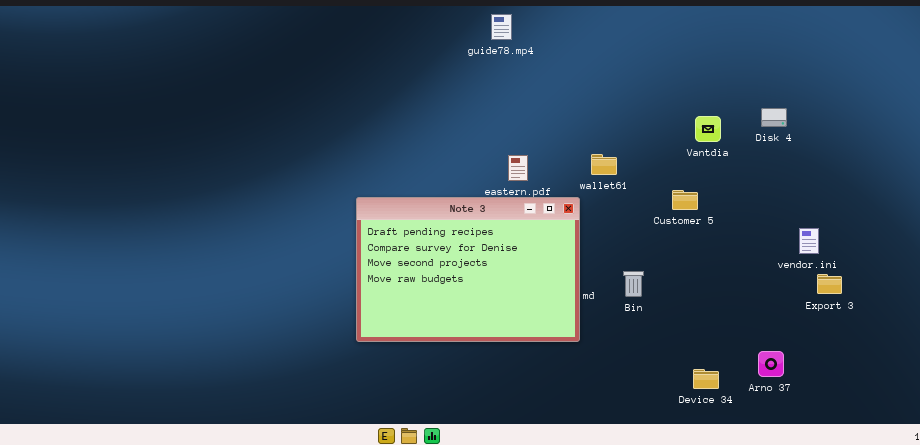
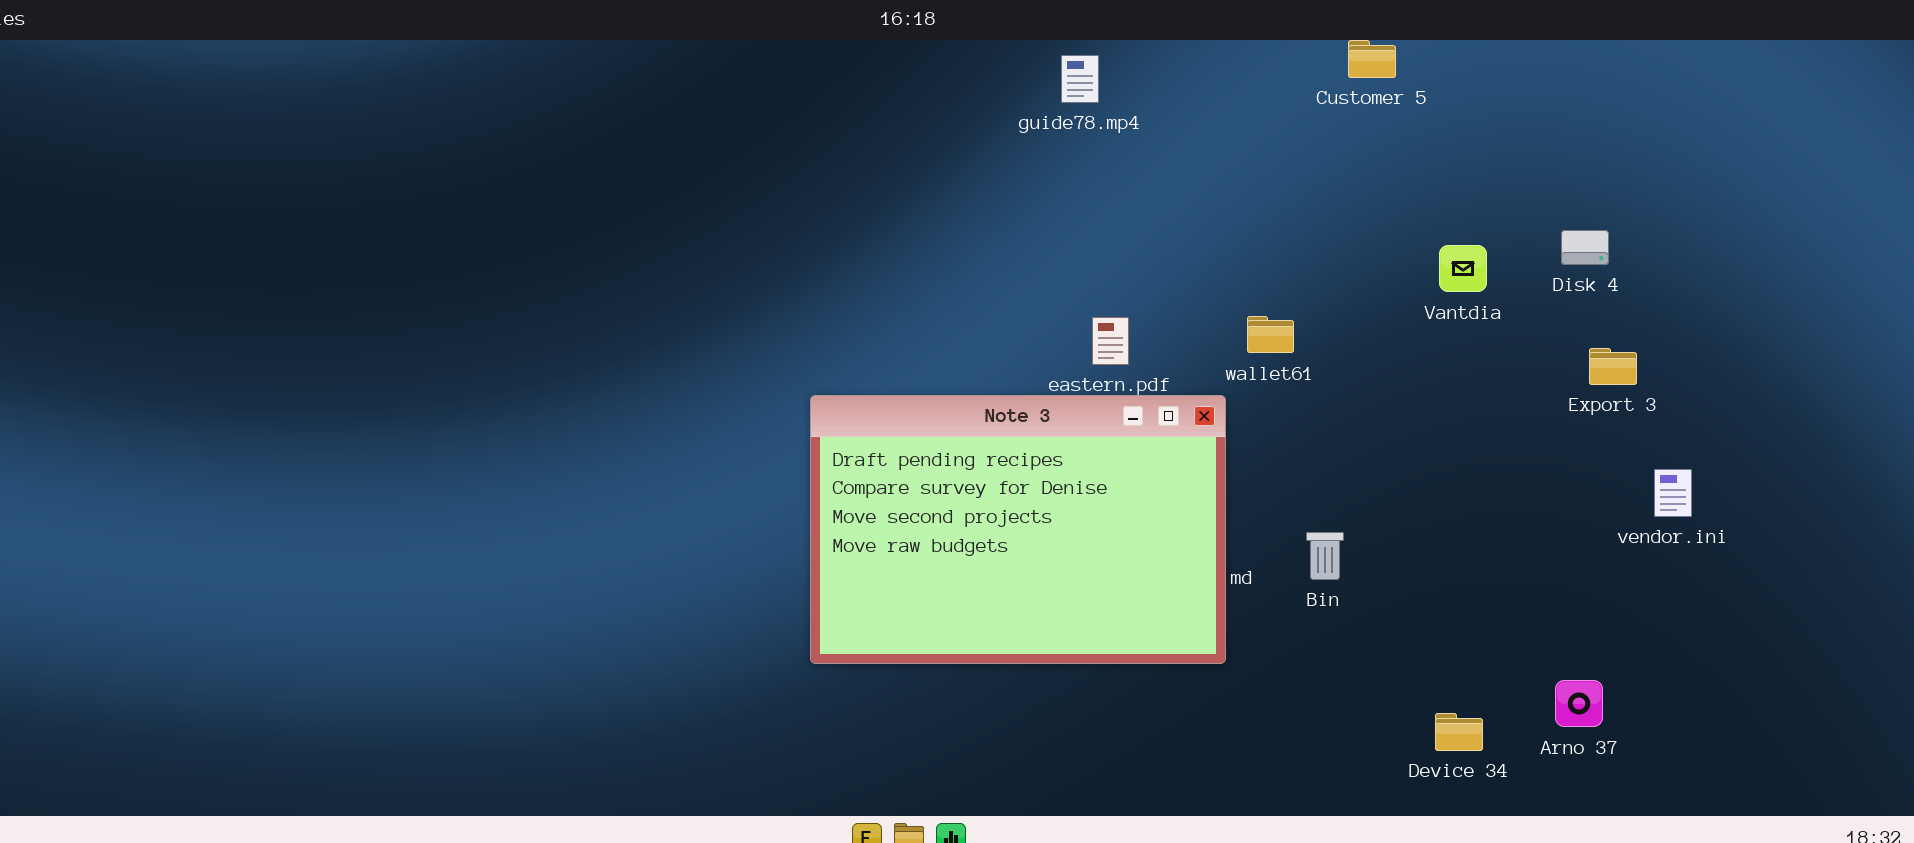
Customer 5: [672,190,698,210] -> [1348,40,1396,78], moved
vendor.ini: [799,228,819,254] -> [1654,469,1692,517], moved
Export 3: [817,274,842,294] -> [1589,348,1637,385], moved

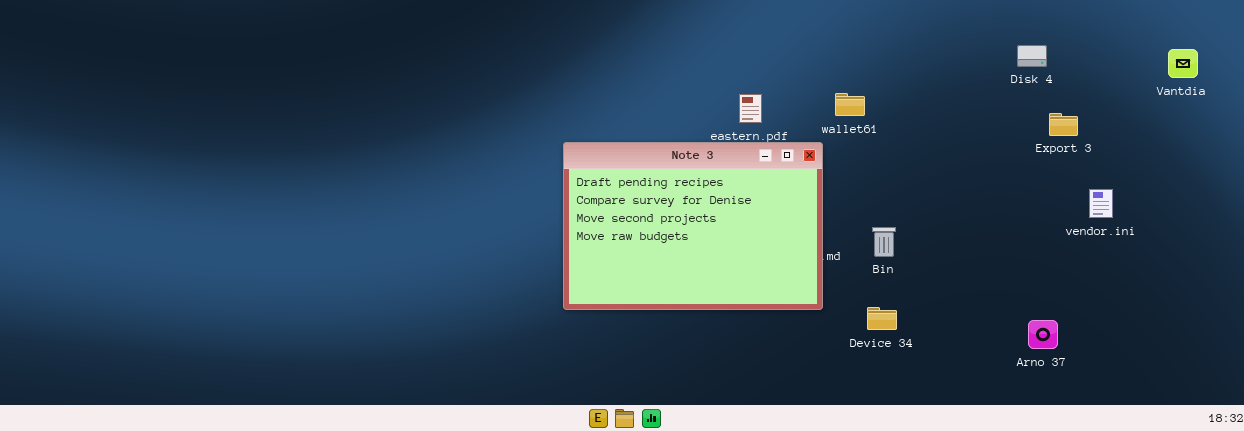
Disk 4: [1561,230,1609,265] -> [1017,45,1047,67], moved
Vantdia: [1439,245,1487,292] -> [1168,49,1198,78], moved
Device 34: [1435,713,1483,751] -> [867,307,897,330], moved

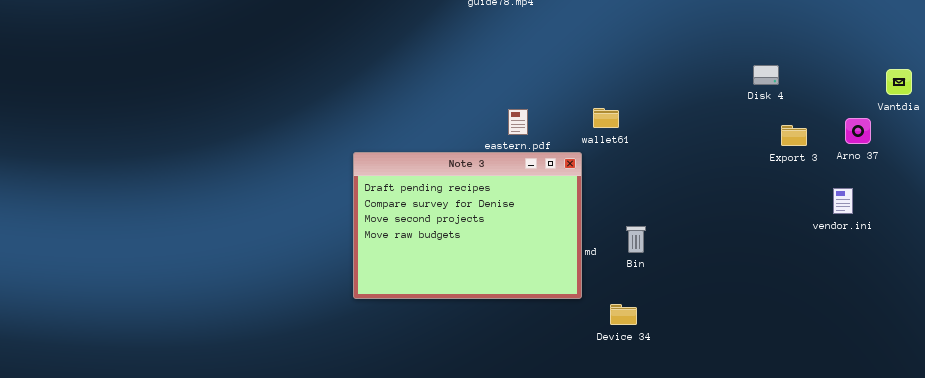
vendor.ini: [1089,189,1113,218] -> [833,188,853,214], moved
Device 34: [867,307,897,330] -> [610,304,637,325], moved
Arno 37: [1028,320,1058,349] -> [845,118,871,144], moved

